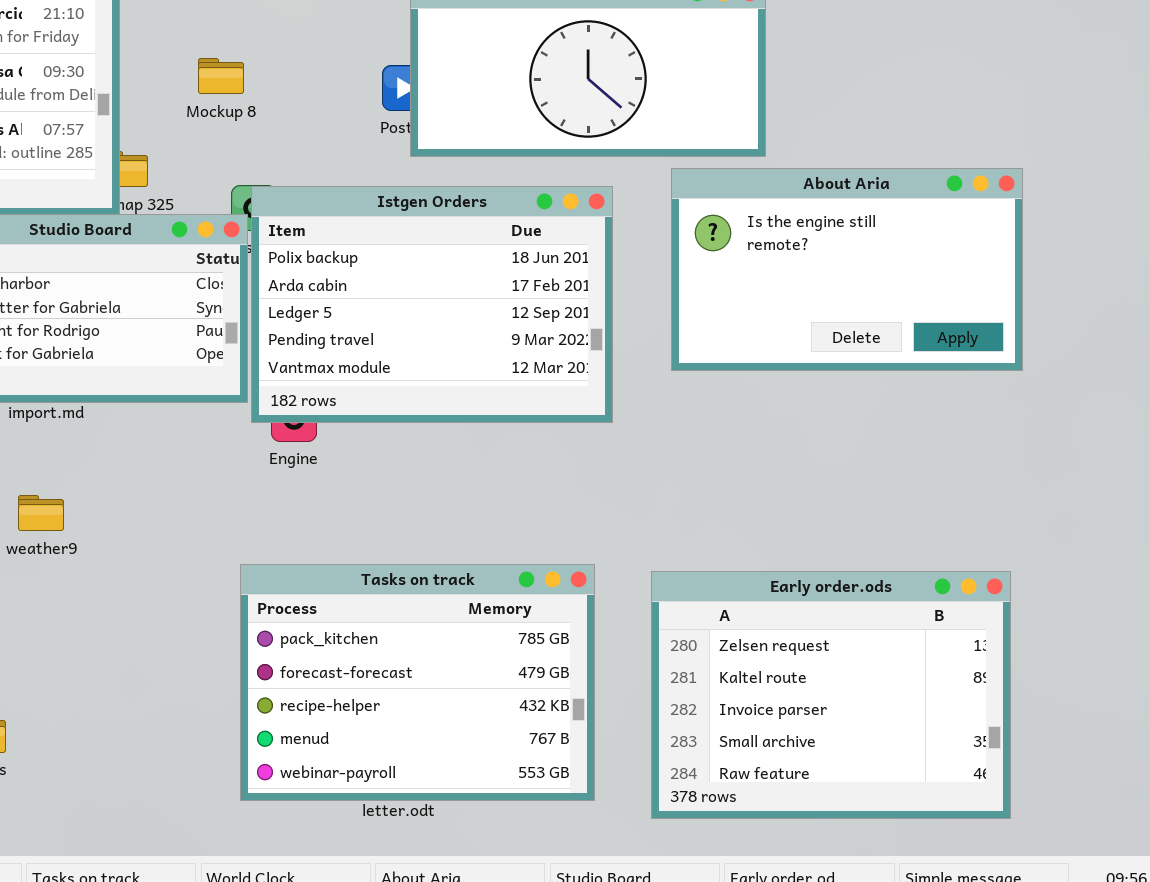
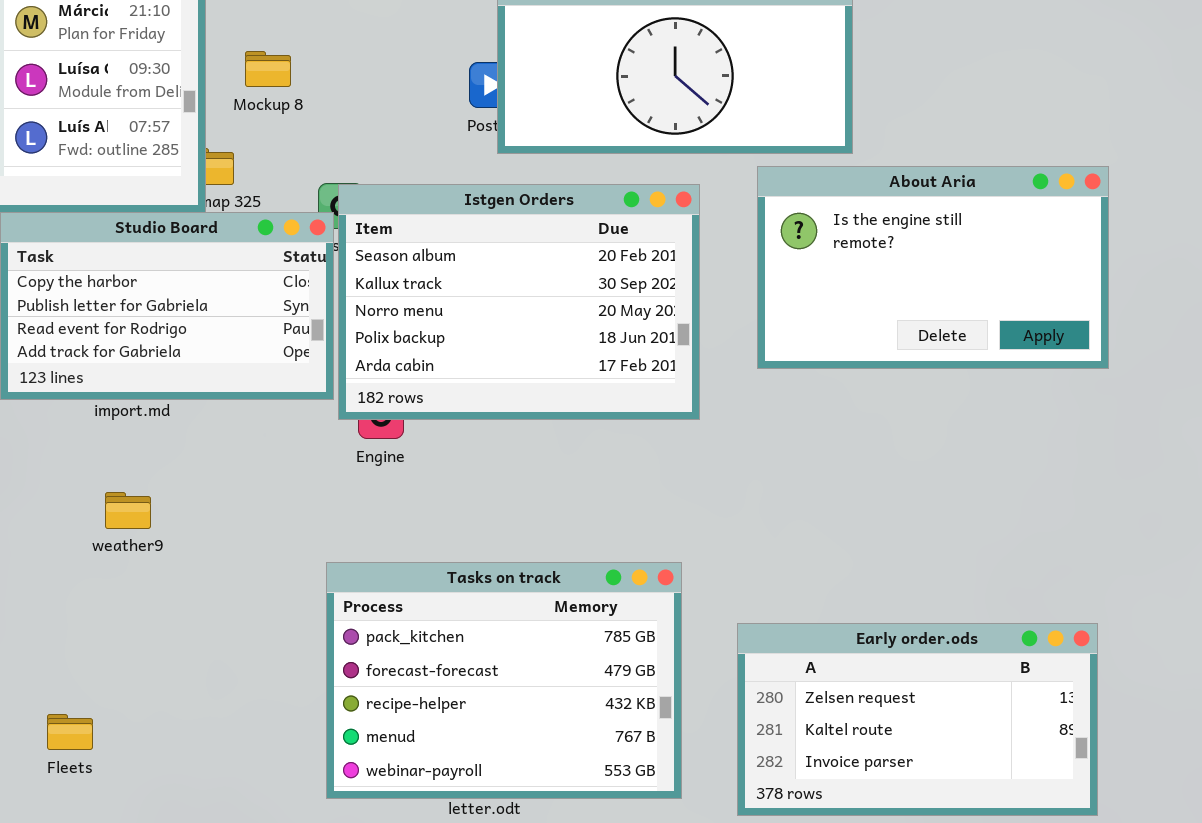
Mockup 8: [198,58,244,94] -> [245,51,291,87], moved
Istgen Orders: [251,186,613,423] -> [338,184,700,420], scrolled up 3 rows
Early order.ods: [651,571,1011,819] -> [737,623,1098,816], resized

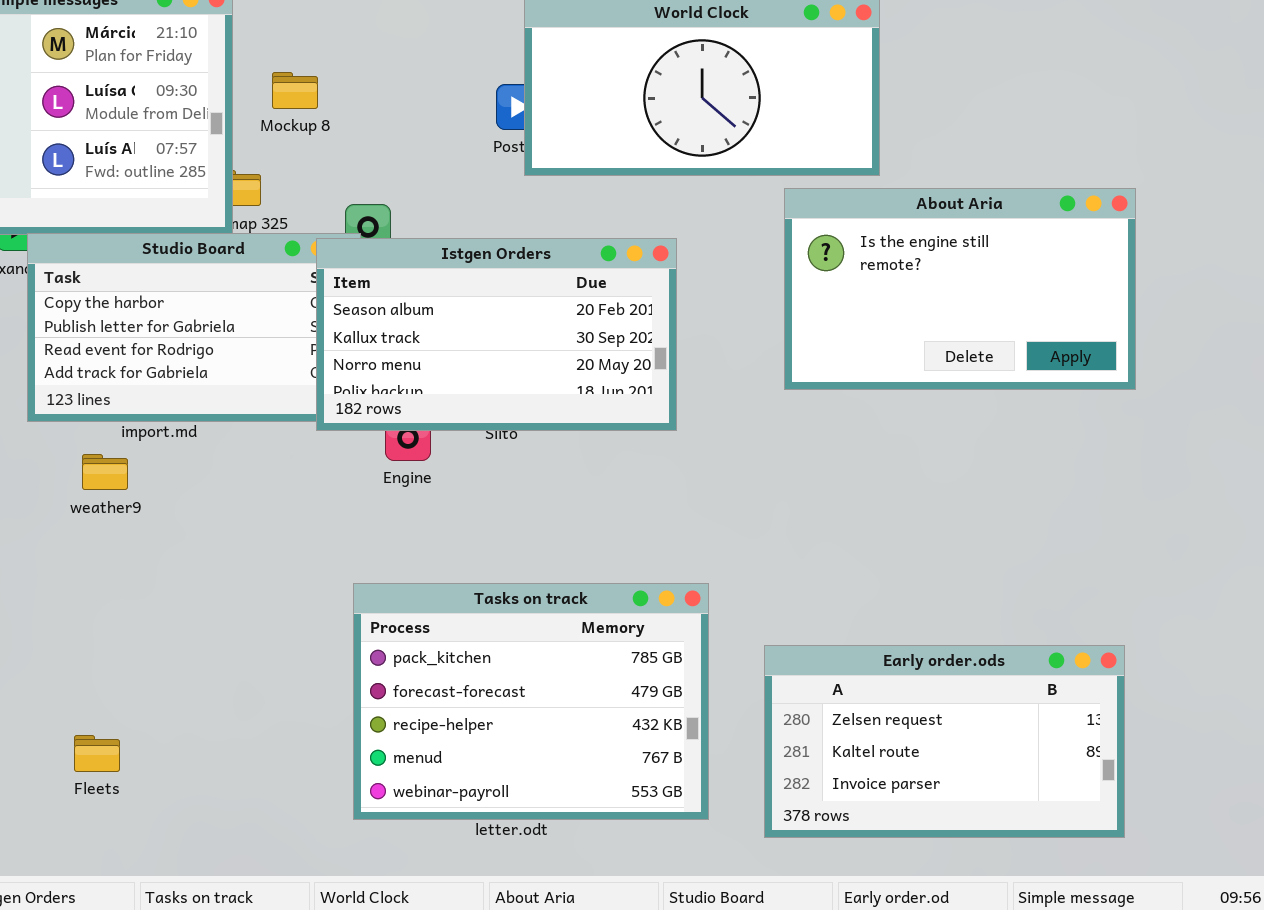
Istgen Orders: [338,184,700,420] -> [316,238,677,431], moved, resized
weather9: [105,492,151,529] -> [82,454,128,490], moved

